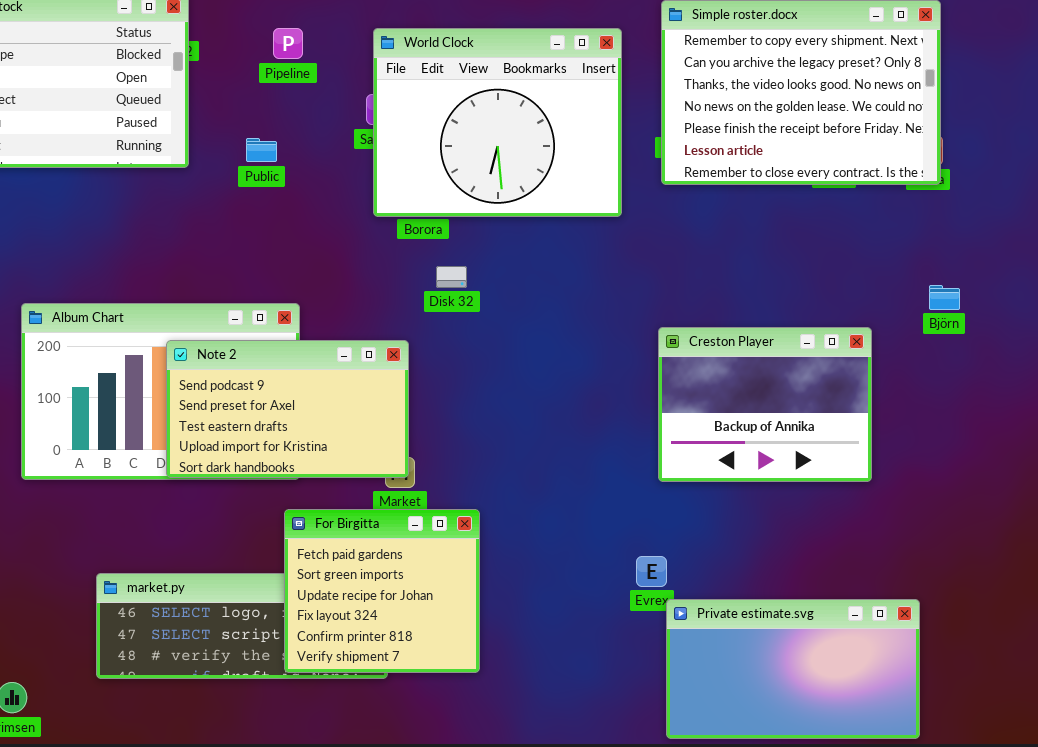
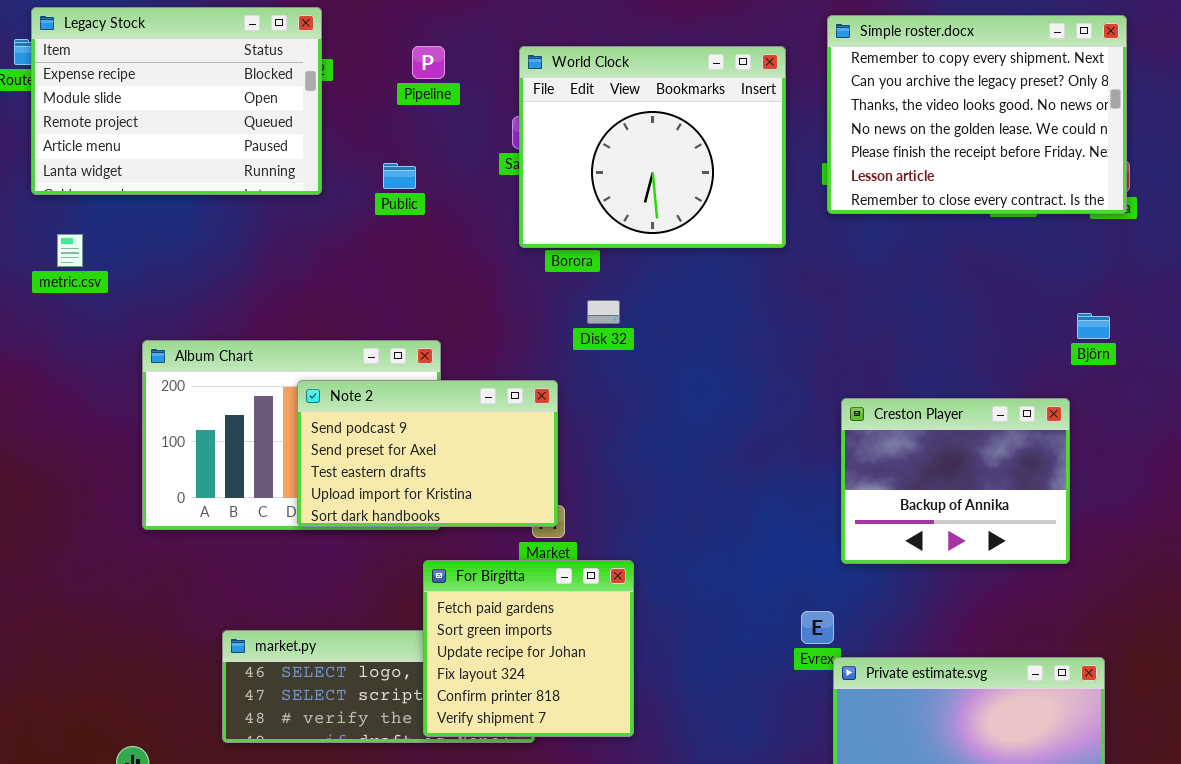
Björn: [929,285,960,310] -> [1077,313,1110,339], moved
Creston Player: [658,327,872,482] -> [841,398,1070,564], moved

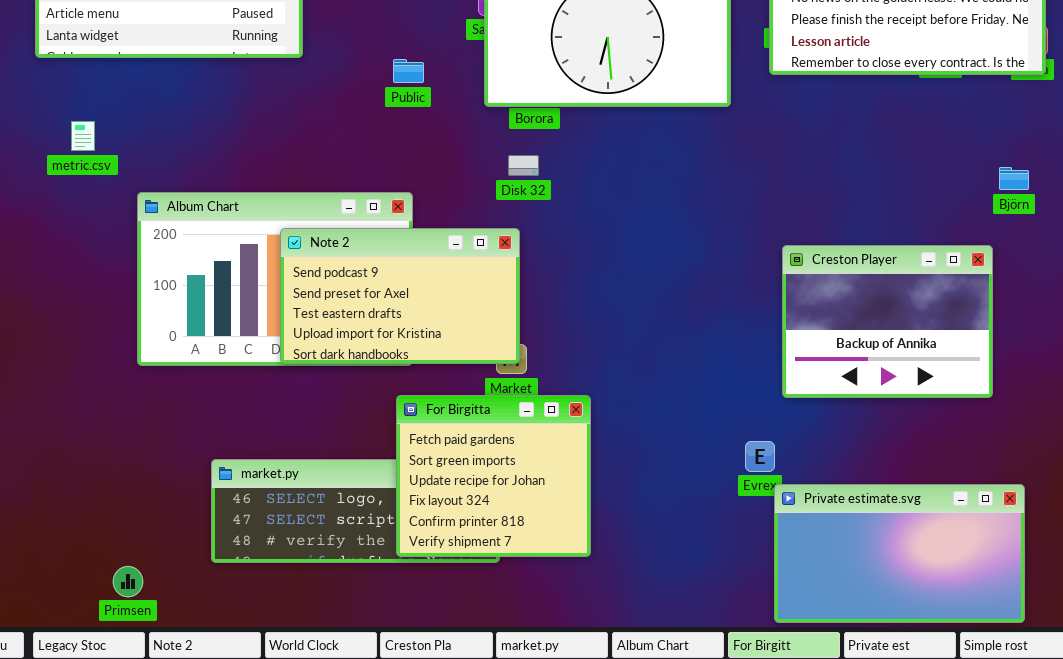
Public: [383,163,416,189] -> [393,59,424,83], moved
metric.csv: [57,234,83,267] -> [71,121,95,151], moved
Disk 32: [587,300,620,324] -> [508,155,539,176], moved

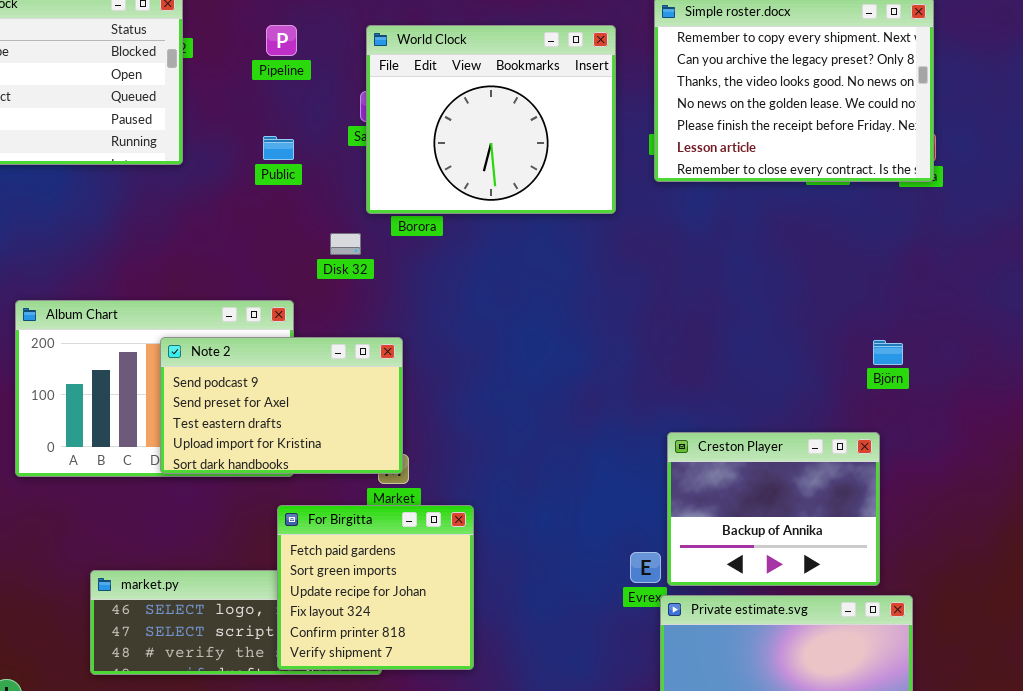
Public: [393,59,424,83] -> [263,136,294,160], moved
Disk 32: [508,155,539,176] -> [330,233,361,255], moved
Björn: [999,167,1029,190] -> [873,340,903,365], moved
Creston Player: [782,245,993,398] -> [667,432,880,586], moved

